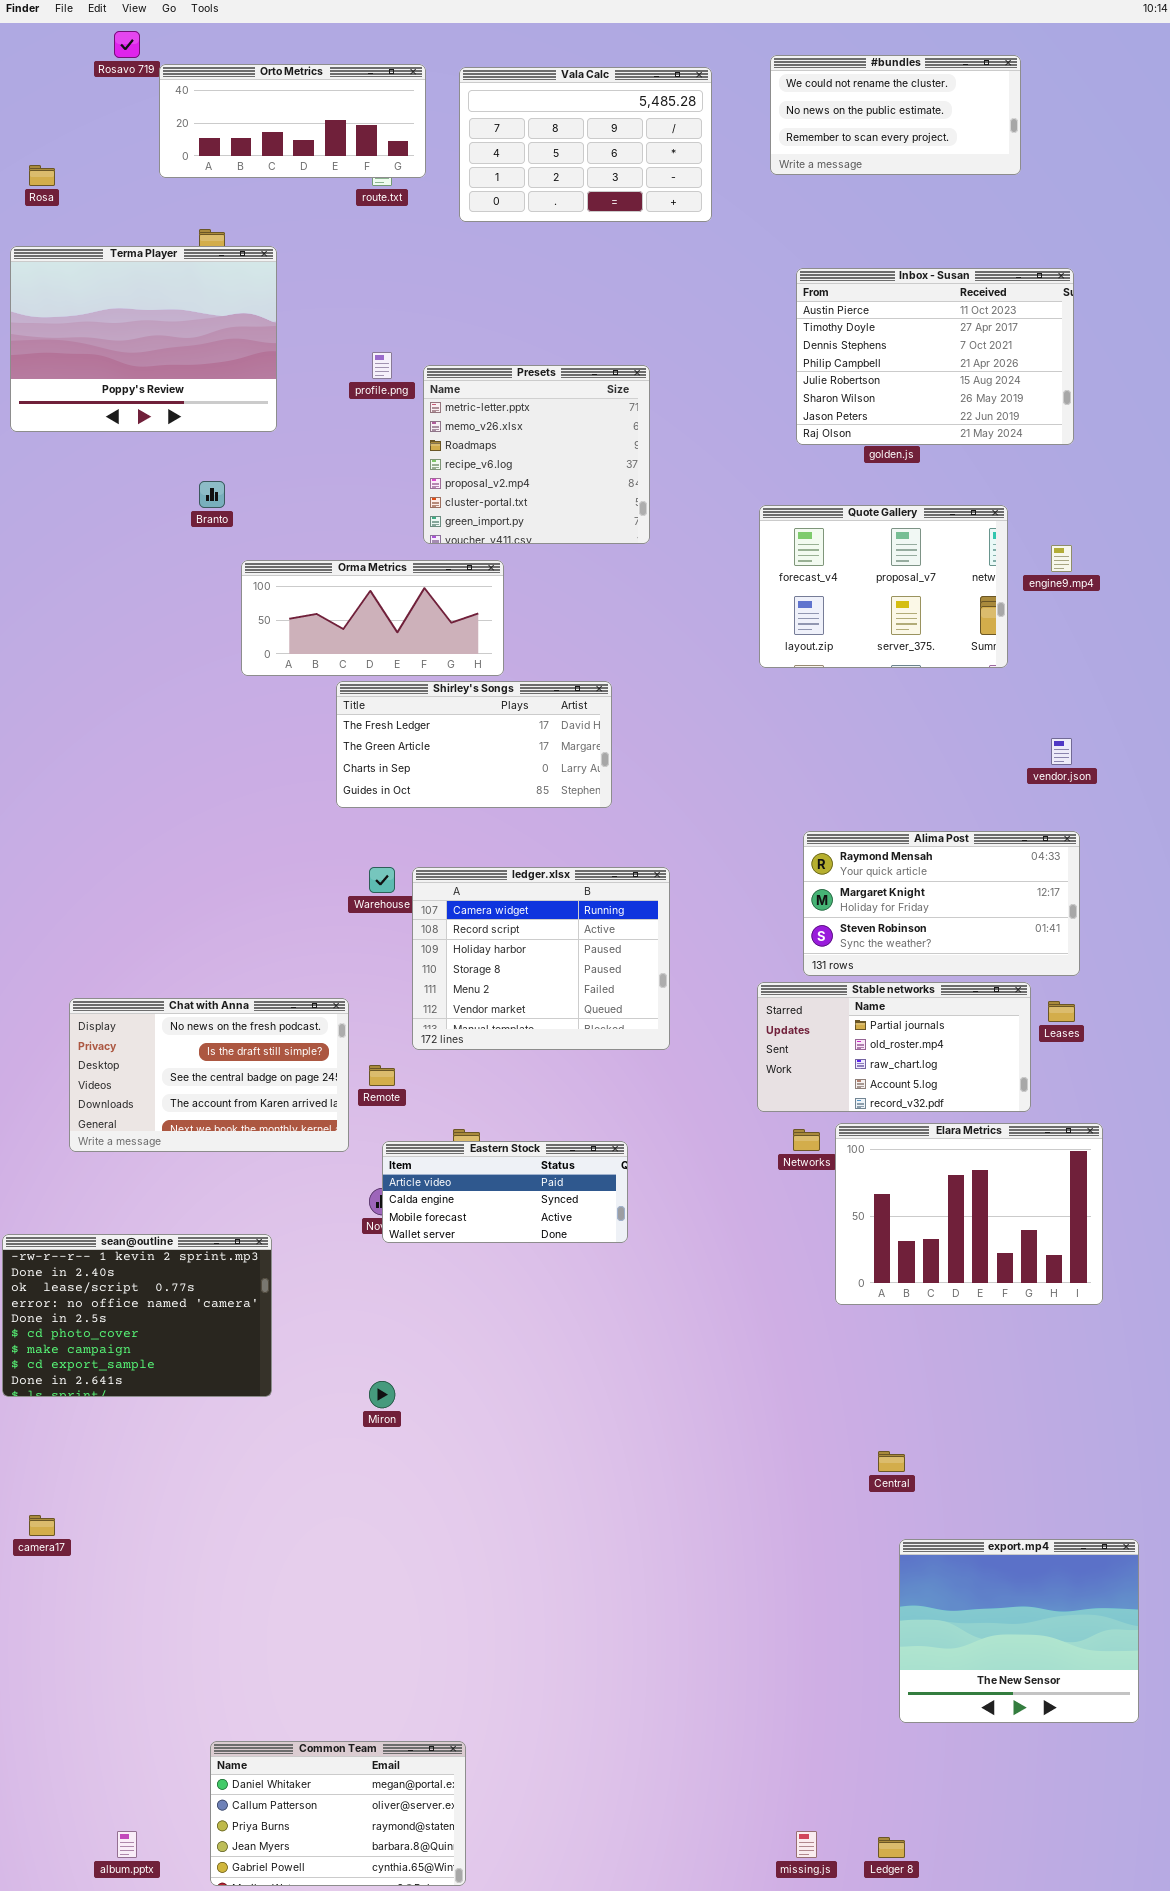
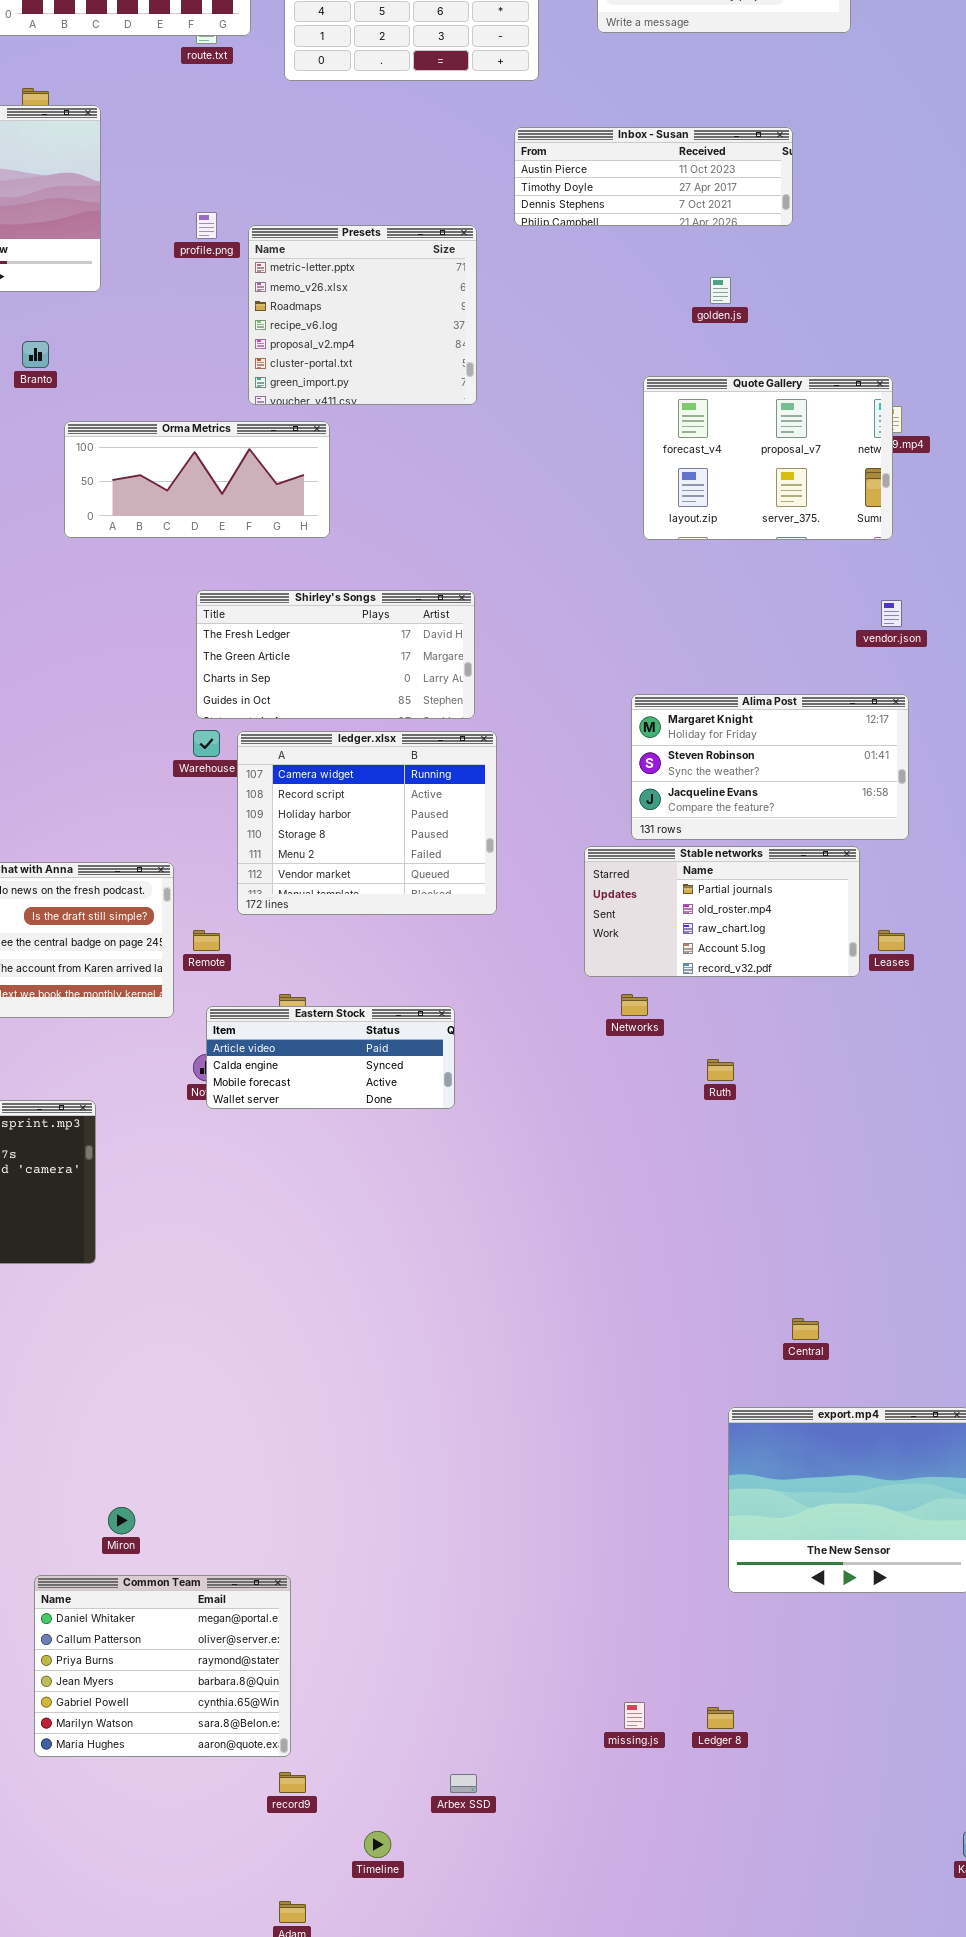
Inbox - Susan: [796,268,1074,445] -> [514,127,793,226], moved, resized
Quote Gallery: [759,505,1008,668] -> [643,376,893,540], moved
Shirley's Songs: [336,681,612,808] -> [196,590,475,719], moved
Alima Post: [803,831,1080,976] -> [631,694,909,840], scrolled down 1 row
Leases: [1048,1001,1075,1022] -> [878,930,905,951], moved
Elara Metrics: [835,1123,1103,1305] -> none, closed
Miron: [369,1381,395,1408] -> [108,1507,135,1534], moved
Central: [878,1451,905,1472] -> [792,1318,819,1340], moved
Common Team: [210,1741,466,1886] -> [34,1575,291,1757], resized

